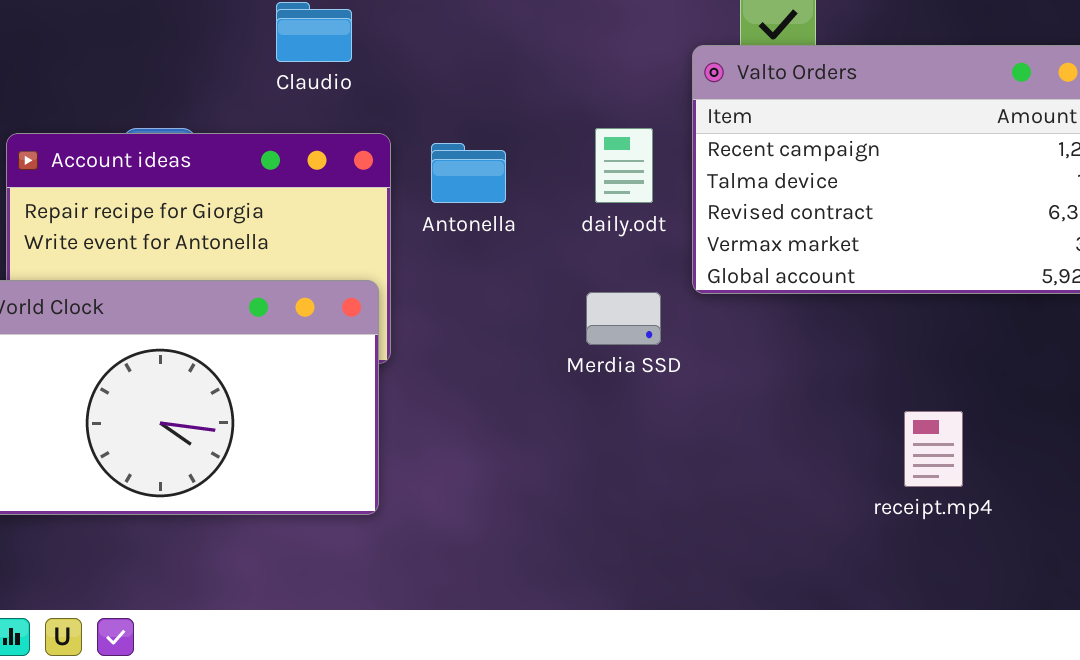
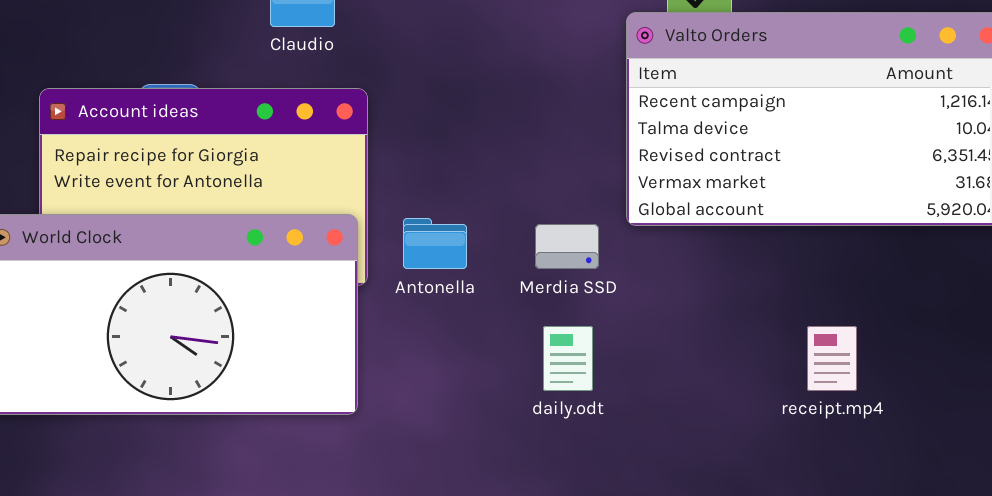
daily.odt: [595,128,653,203] -> [543,326,593,391], moved
Antonella: [431,143,506,203] -> [403,218,467,269], moved

